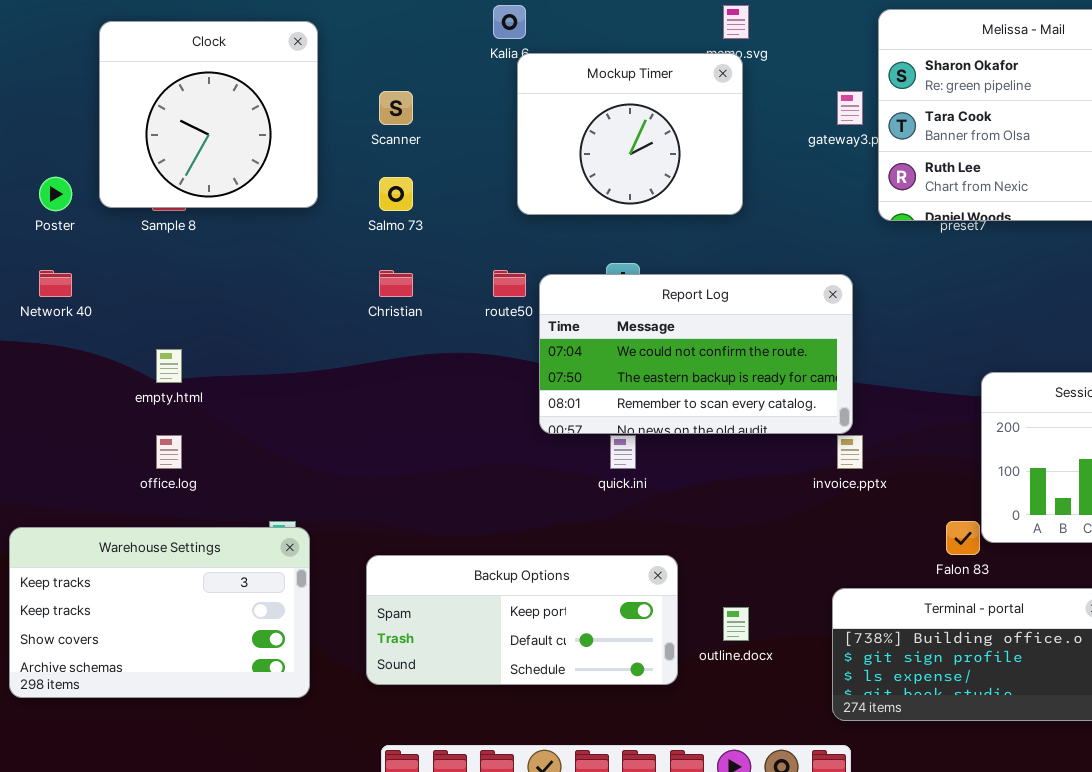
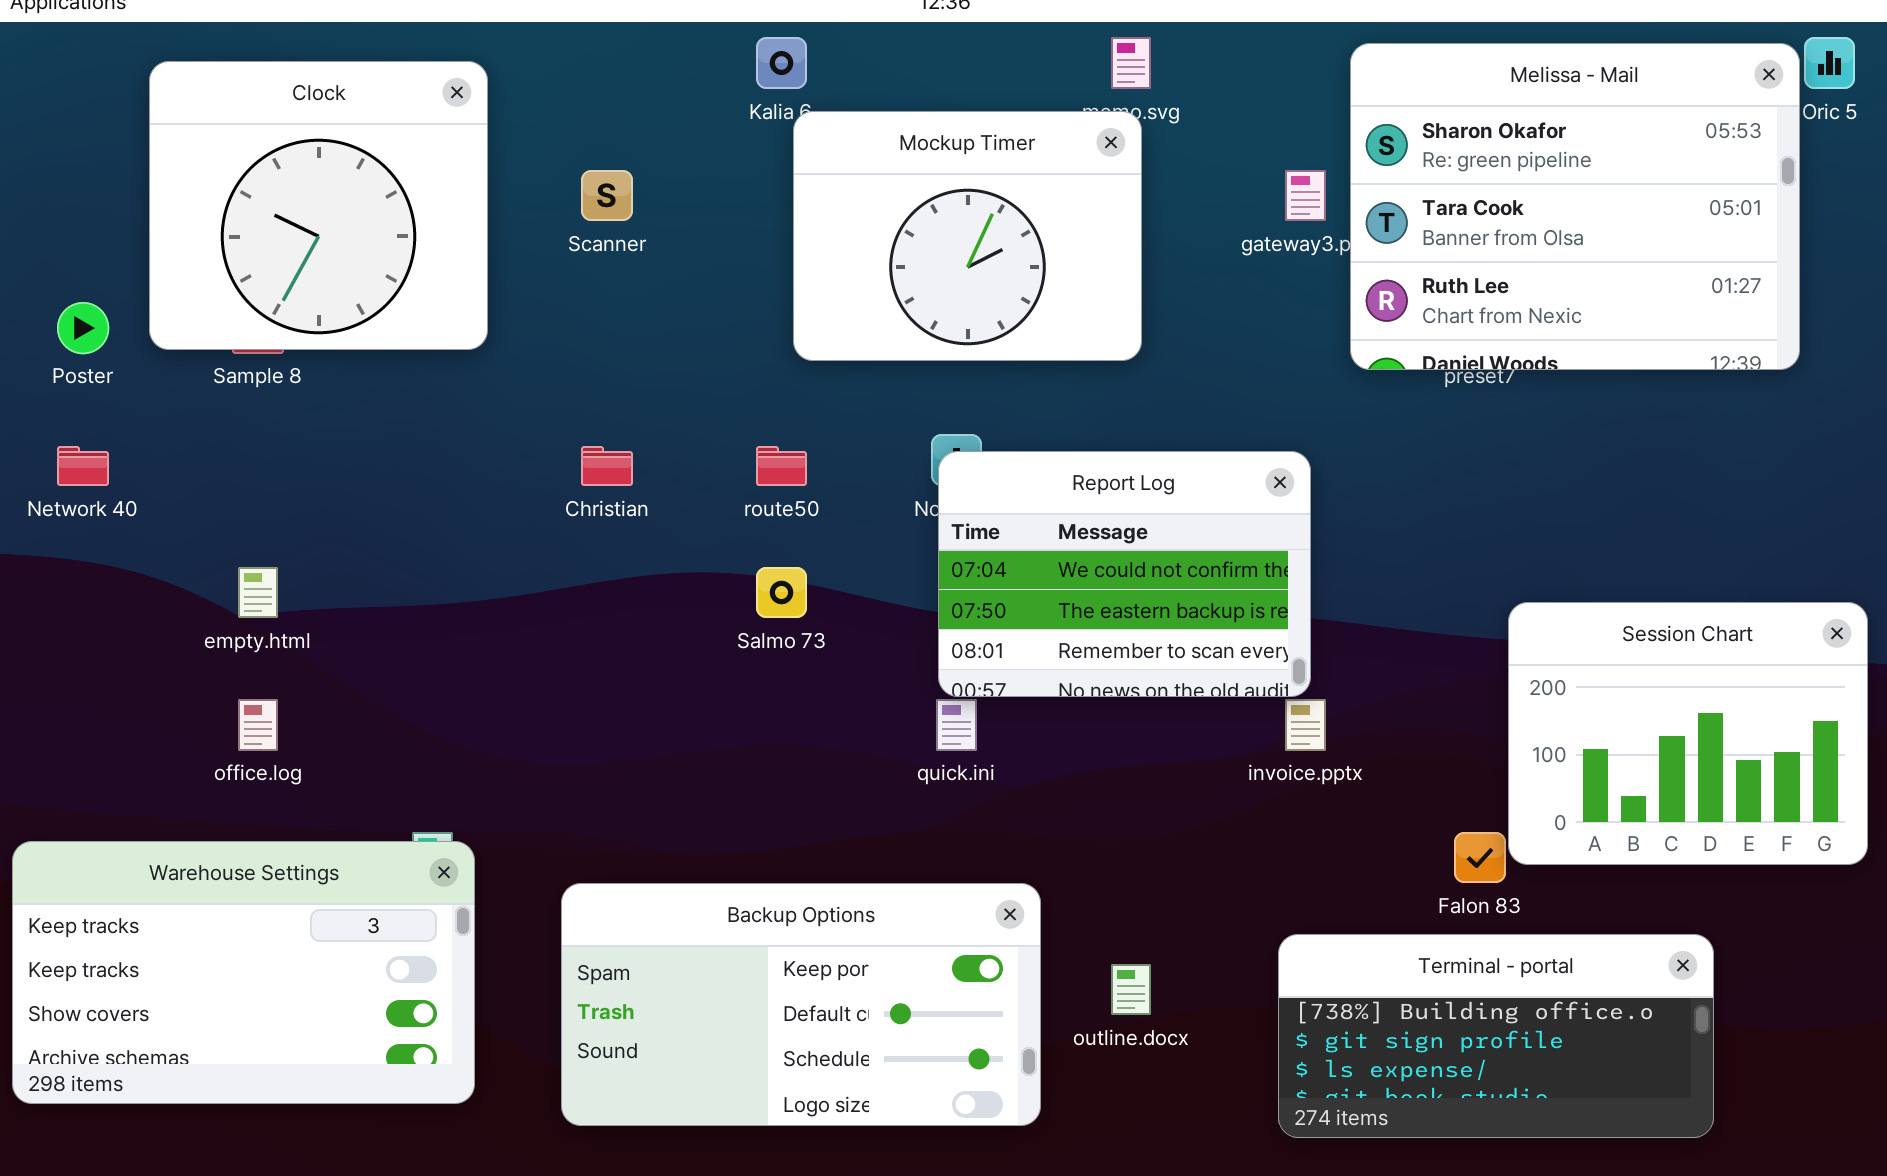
Salmo 73: [379,177,413,211] -> [756,567,807,618], moved
Report Log: [539,274,853,434] -> [938,451,1311,697], resized
Backup Options: [366,555,678,685] -> [561,883,1041,1126], resized

